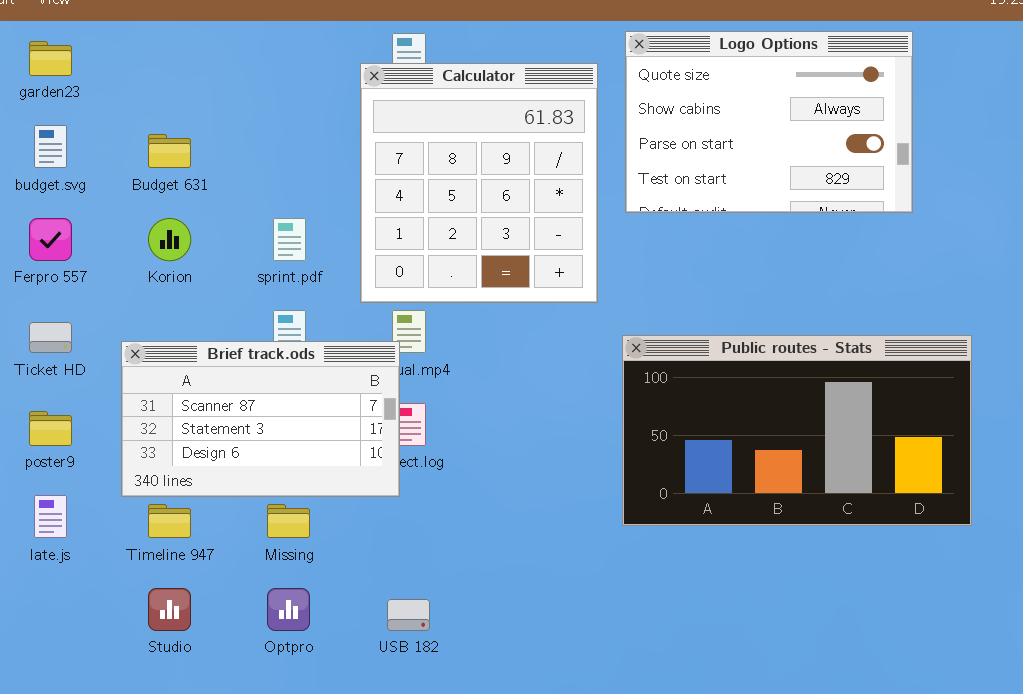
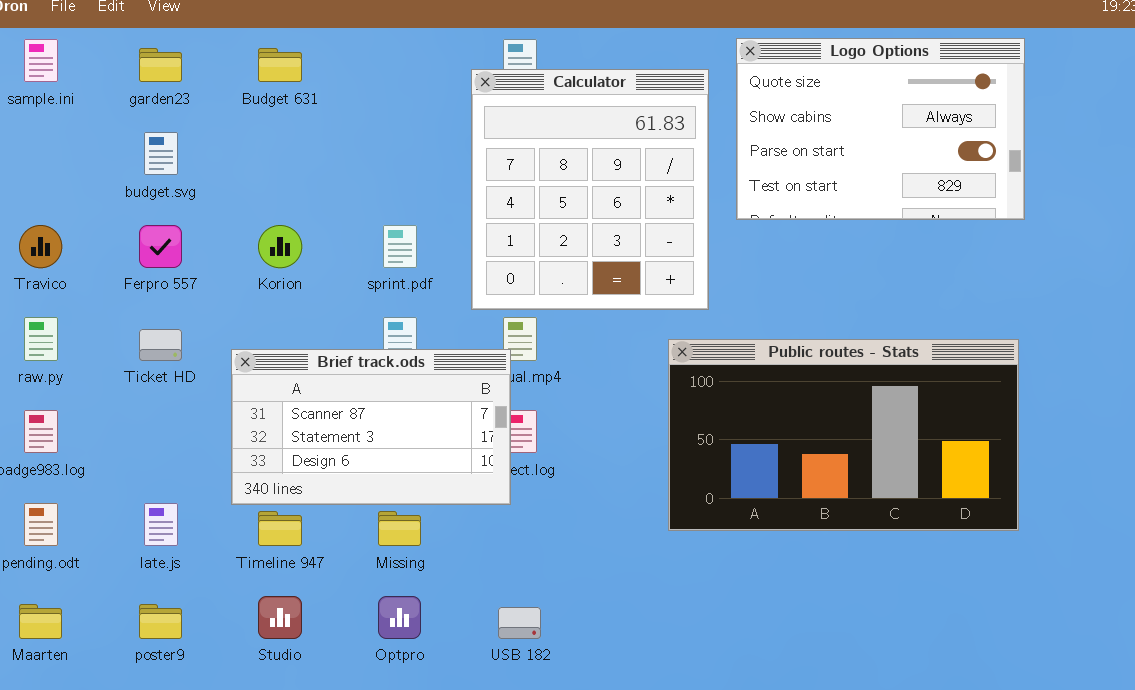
Budget 631: [148,134,191,168] -> [258,48,302,82], moved
Public routes - Stats: [622,335,972,526] -> [668,339,1019,531], moved
poster9: [29,411,72,446] -> [139,604,182,639], moved

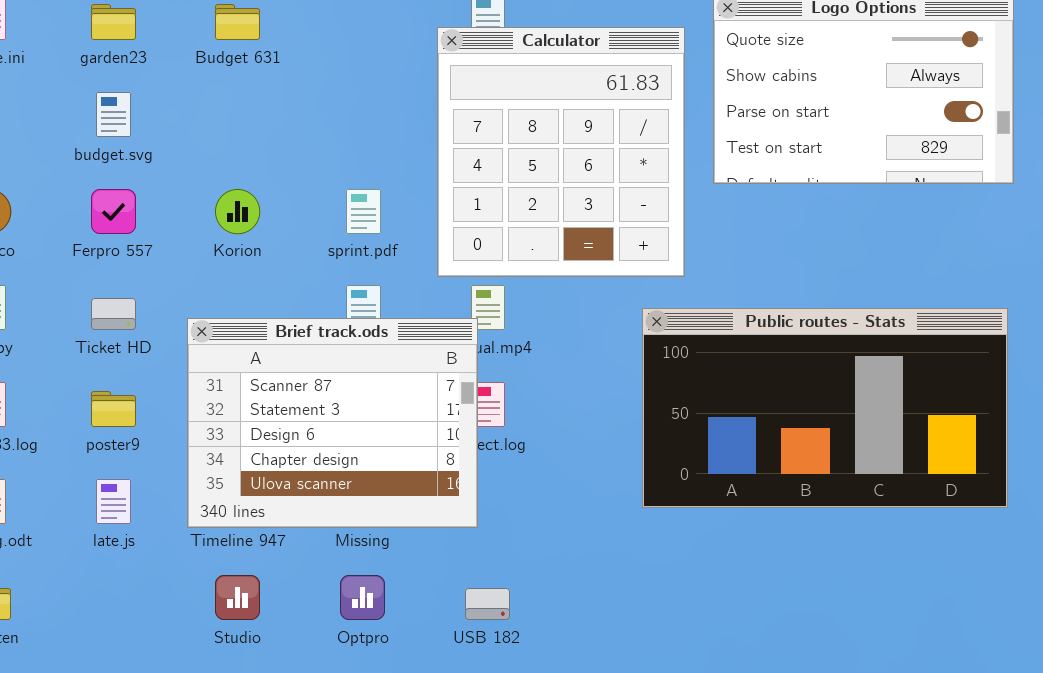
Brief track.ods: [231,349,511,505] -> [187,318,478,528], resized
poster9: [139,604,182,639] -> [91,391,136,427], moved

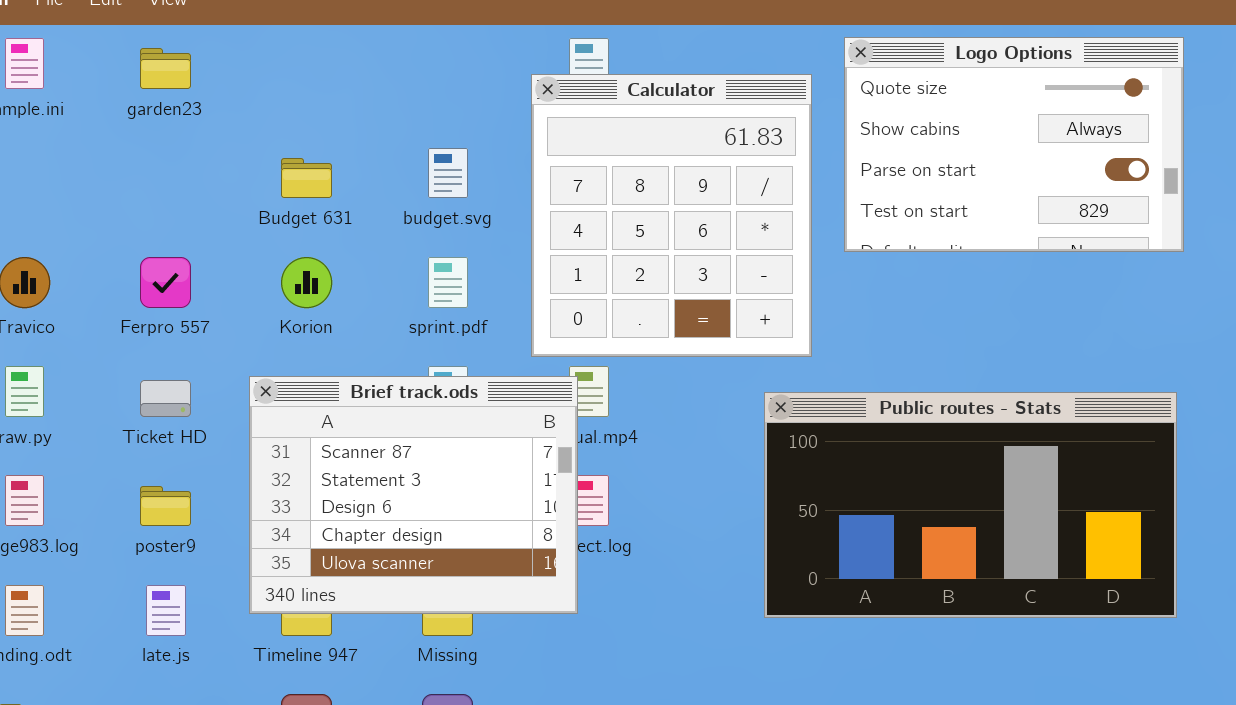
Budget 631: [215,4,260,40] -> [281,158,332,198], moved
budget.svg: [96,92,131,137] -> [428,148,468,198], moved
Brief track.ods: [187,318,478,528] -> [249,376,578,614], moved

